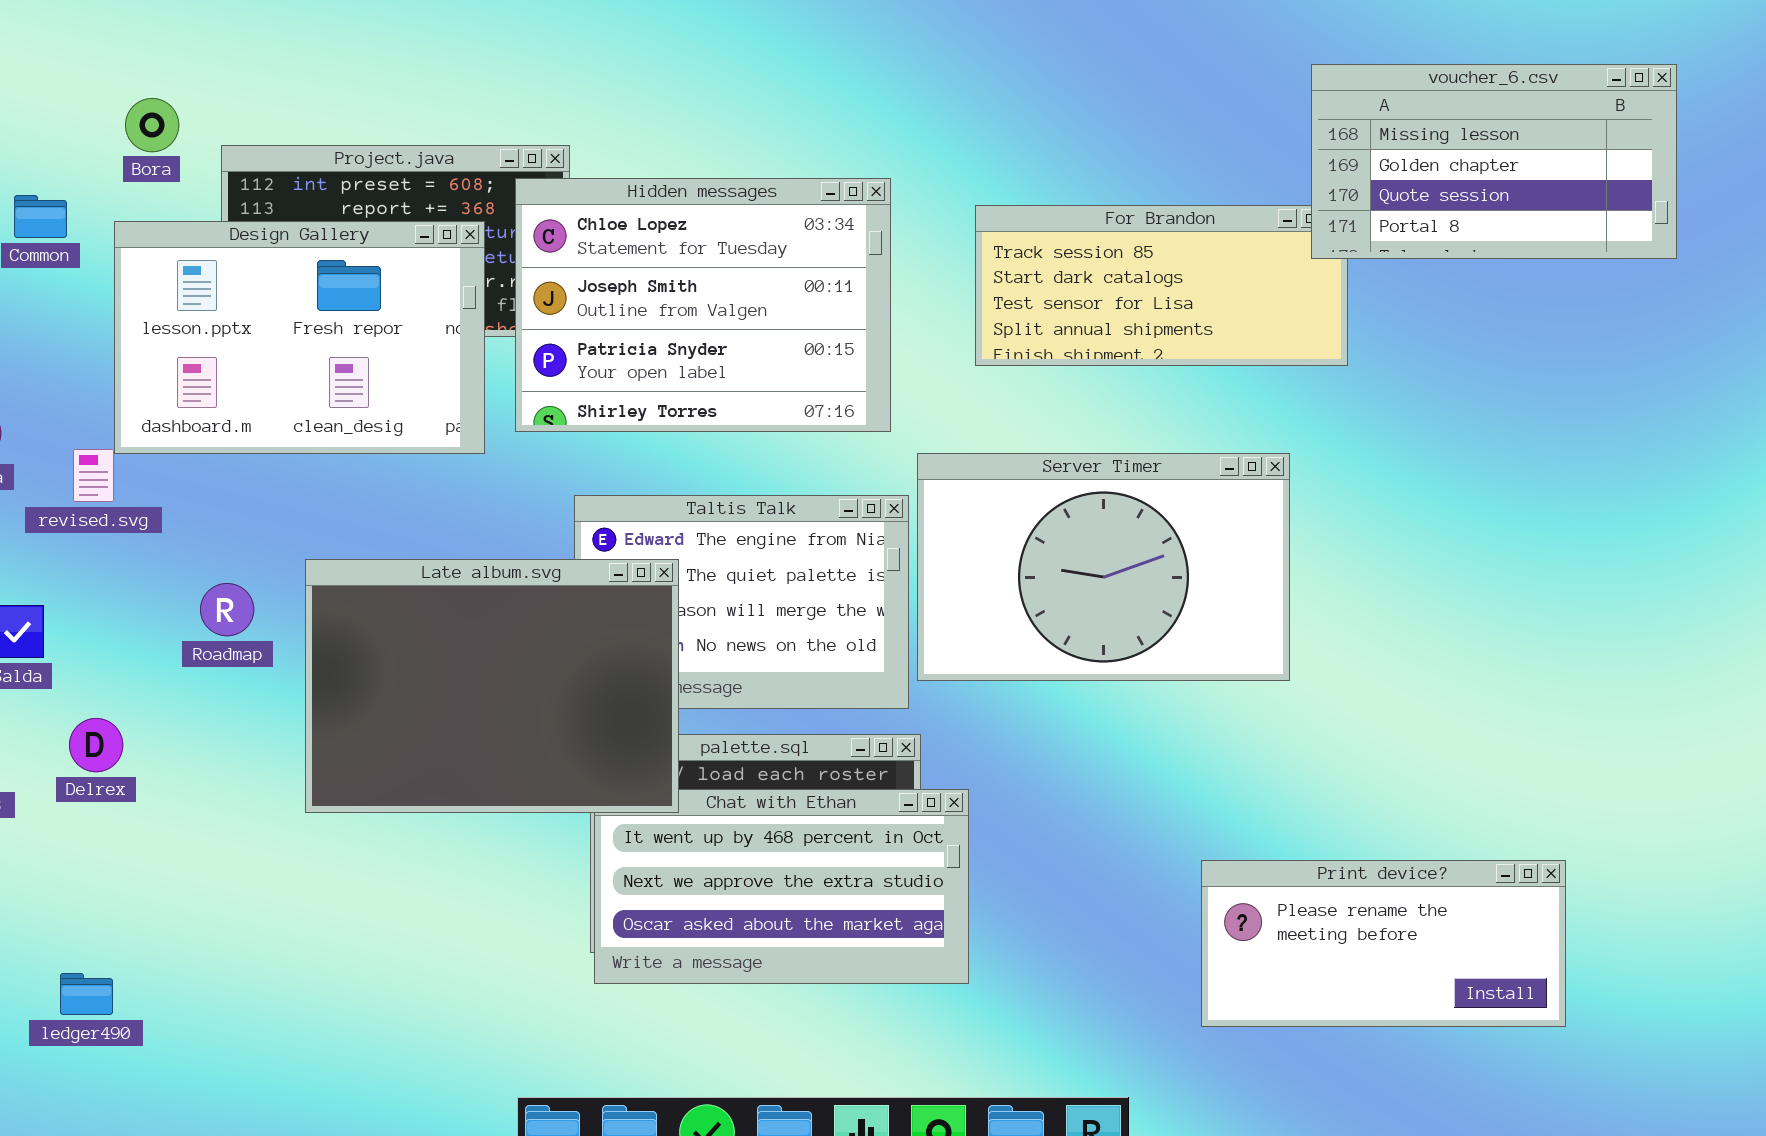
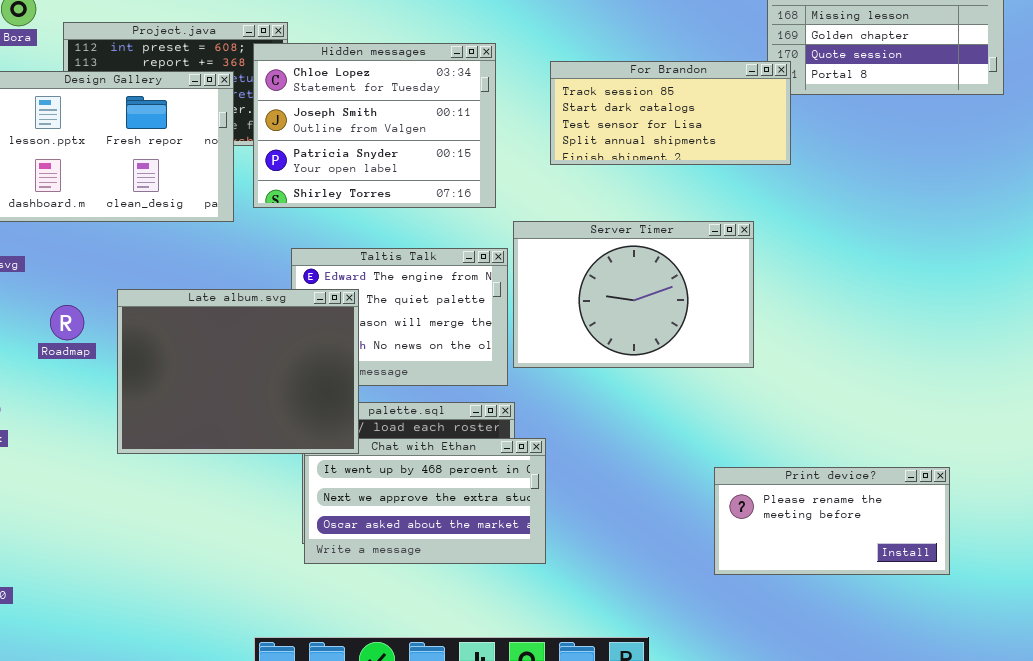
For Brandon: [975,205,1348,366] -> [550,61,791,165], raised
Print device?: [1201,860,1566,1027] -> [714,467,950,575], moved

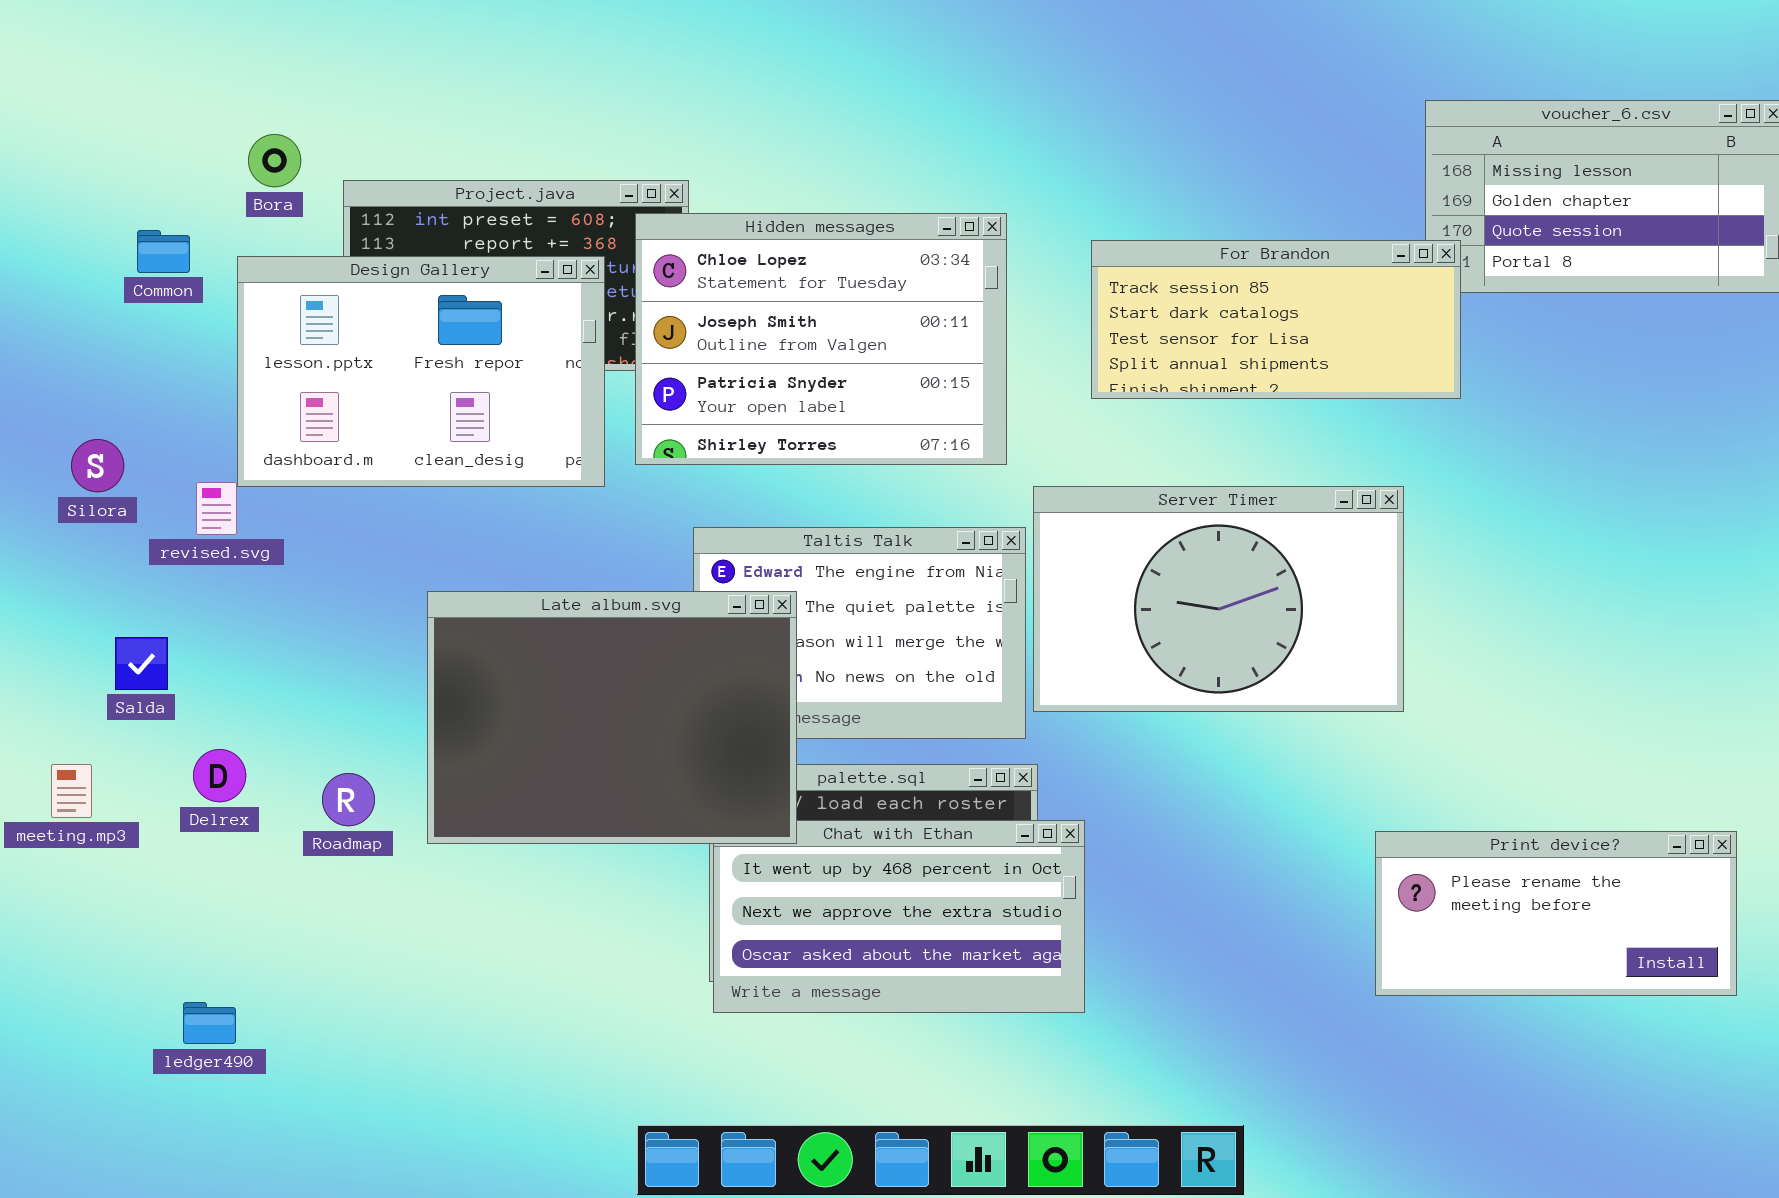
Roadmap: [50,305,84,340] -> [322,773,375,826], moved
Print device?: [714,467,950,575] -> [1375,831,1737,996], moved

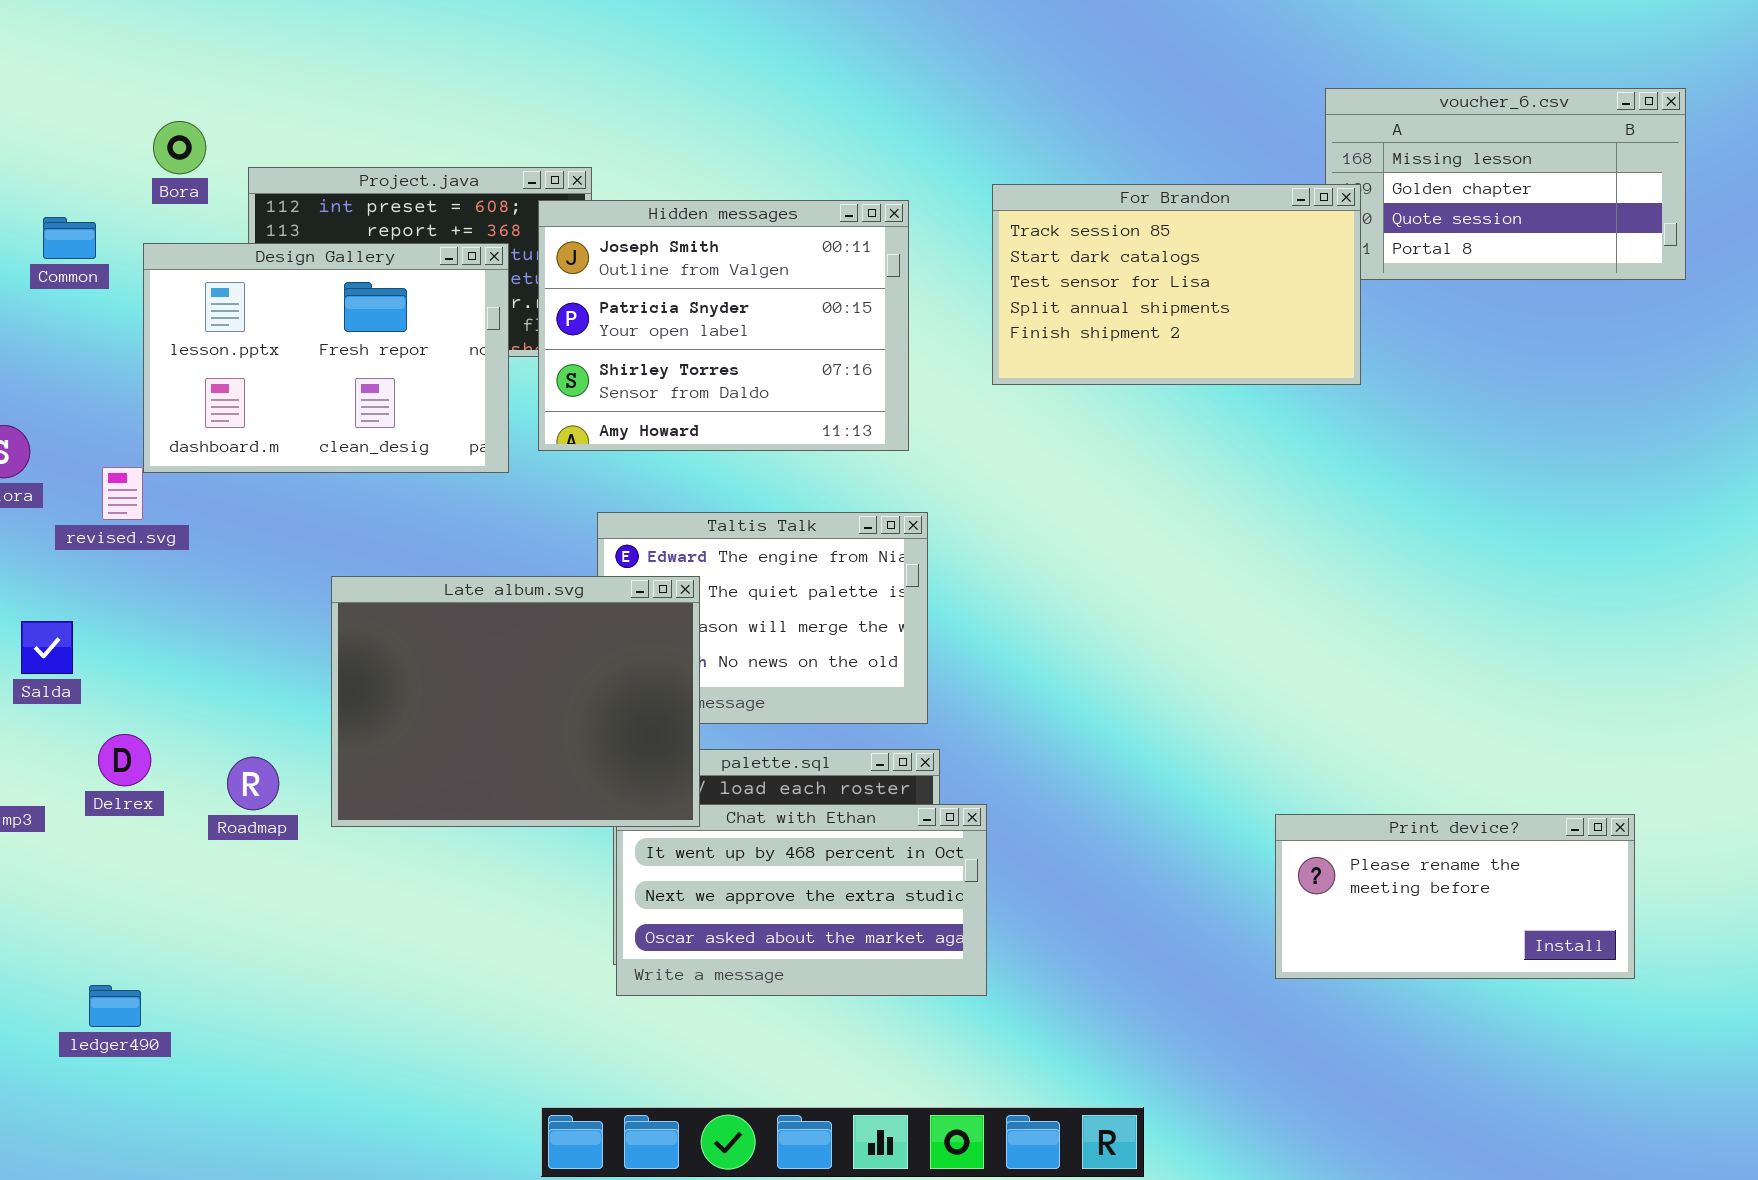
Hidden messages: [635,213,1007,465] -> [538,200,909,451], scrolled down 1 row
For Brandon: [1091,240,1461,399] -> [992,184,1361,385], resized
Server Timer: [1033,486,1404,712] -> none, closed

